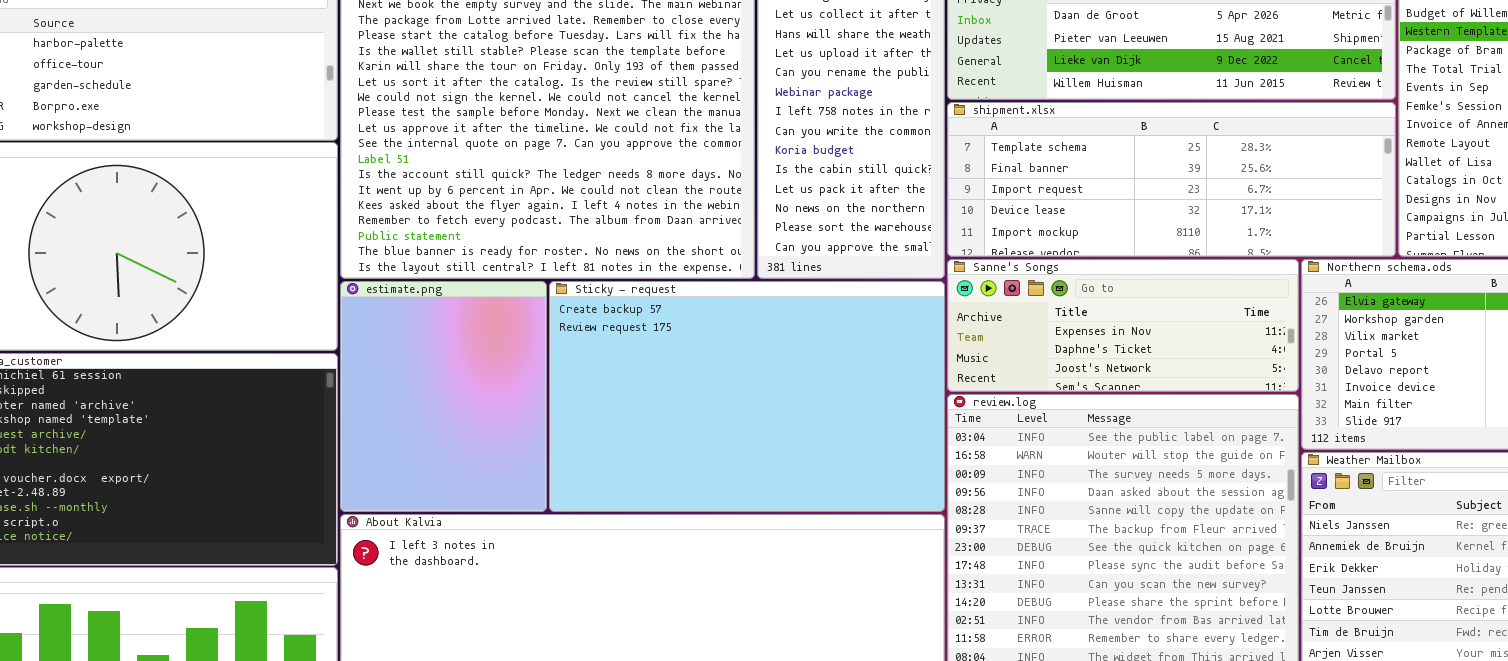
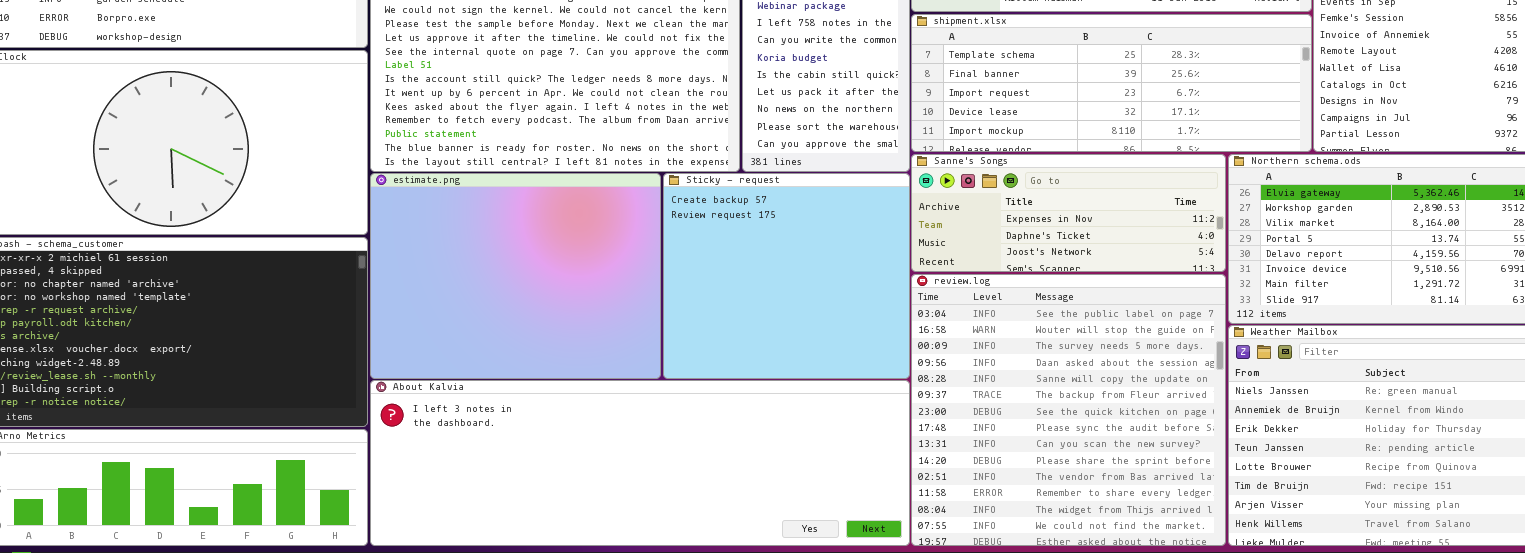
estimate.png: [340,281,547,512] -> [370,173,661,379], resized
Sticky - request: [549,281,945,512] -> [663,173,910,379], resized

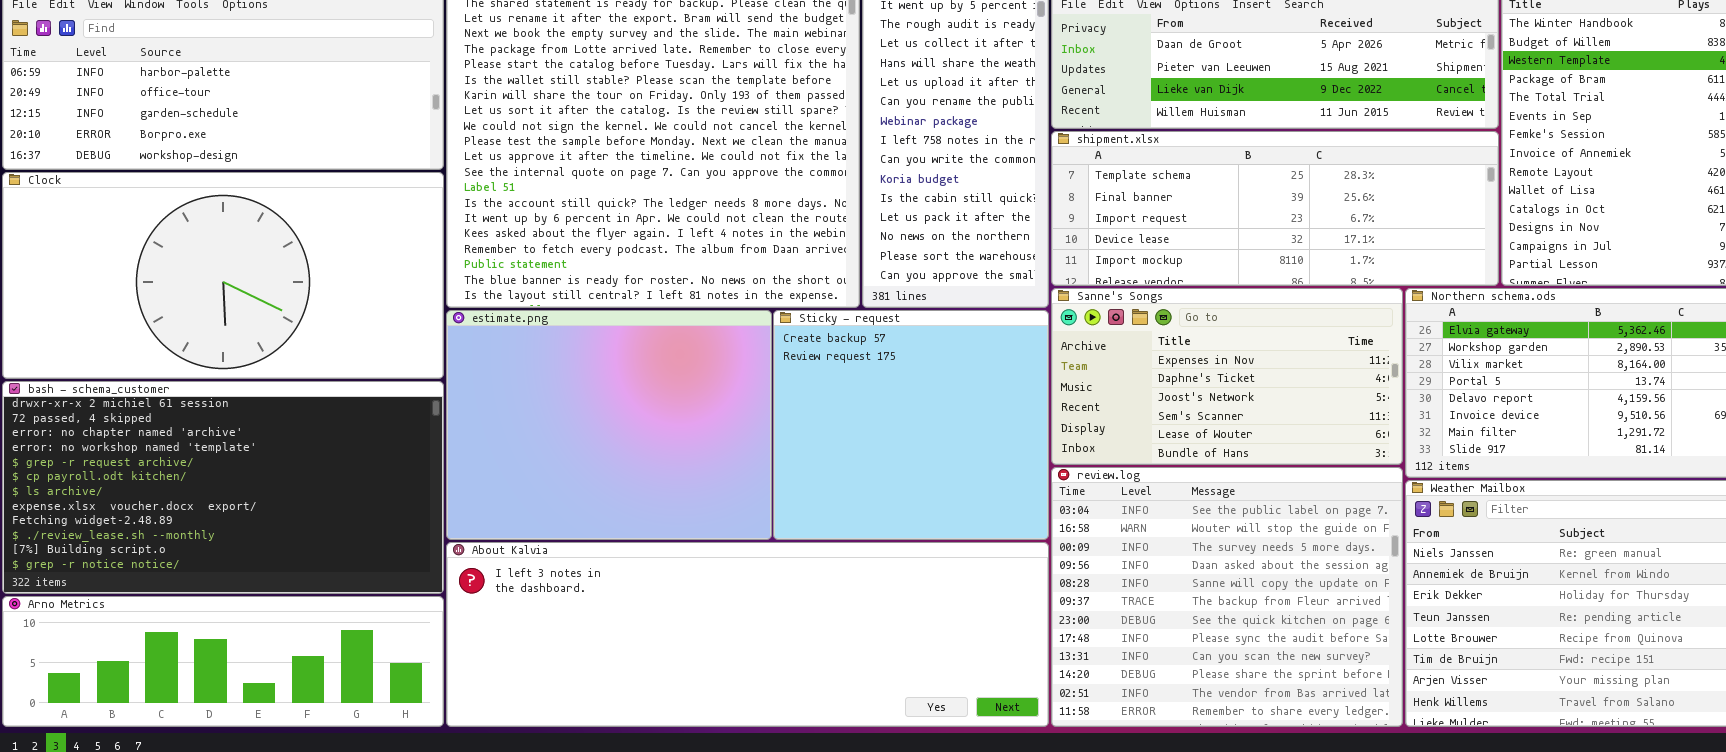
Sanne's Songs: [911,154,1226,272] -> [1051,288,1403,465], resized
review.log: [911,274,1226,546] -> [1051,467,1403,727], resized

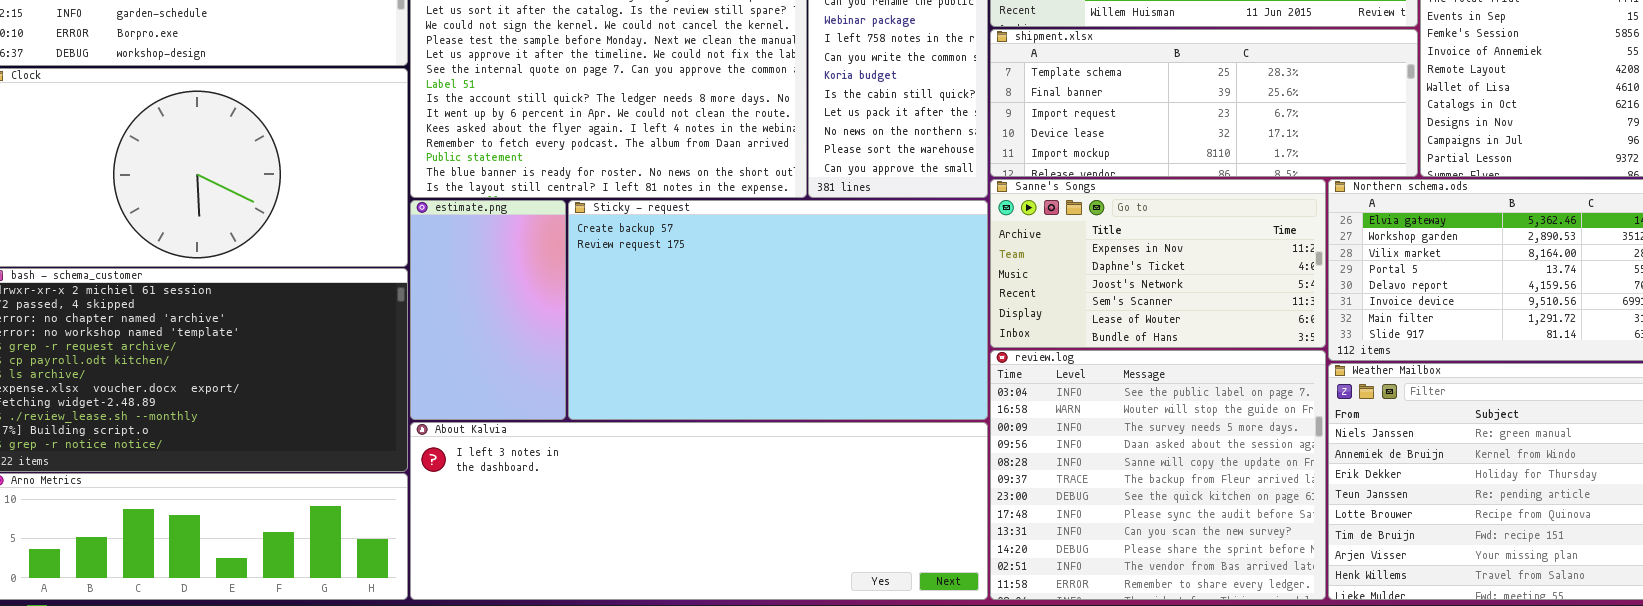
estimate.png: [446,310,772,540] -> [410,200,566,420], resized
Sticky - request: [773,310,1049,540] -> [568,200,988,420], resized

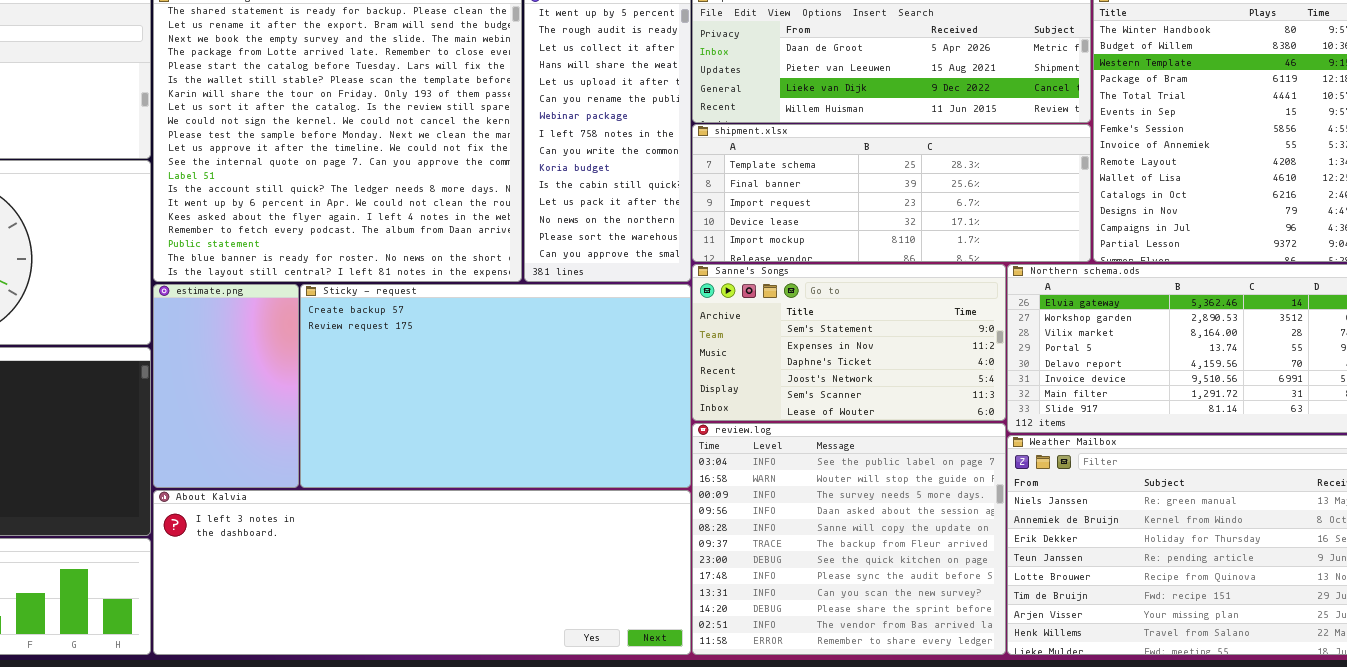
Sanne's Songs: [990,179,1326,348] -> [692,264,1006,421], scrolled up 1 row

